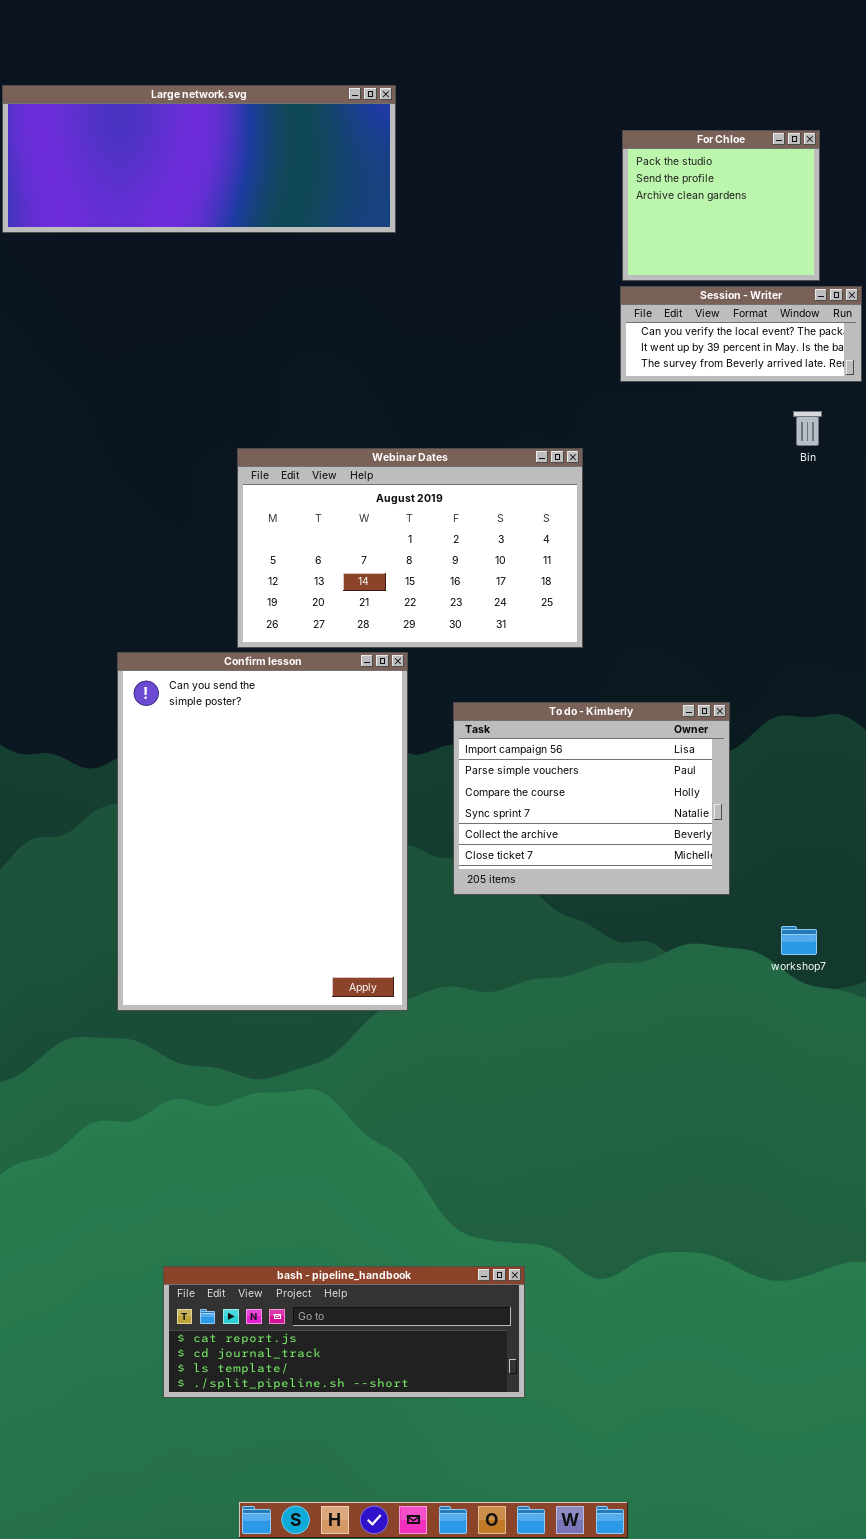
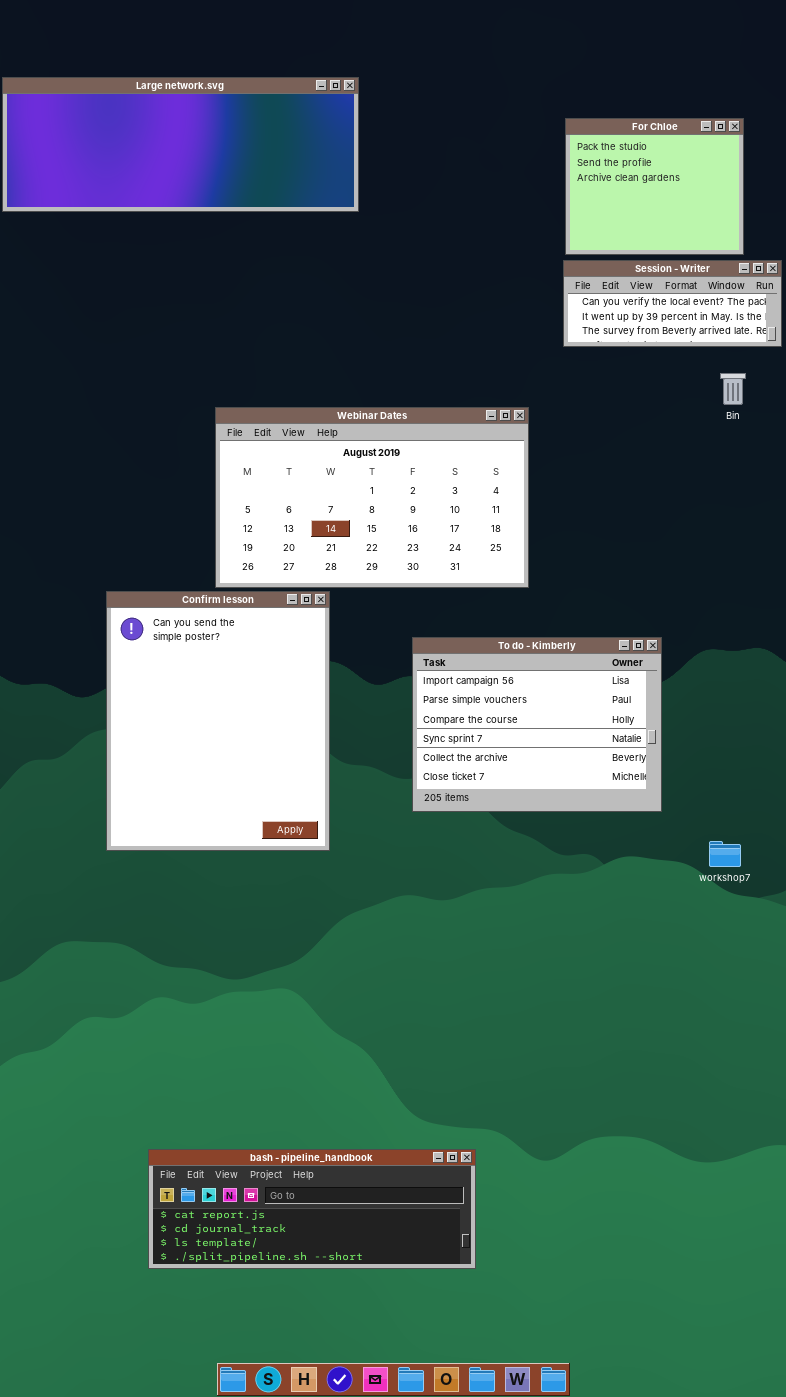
Confirm lesson: [117,652,408,1011] -> [106,591,330,851], resized

